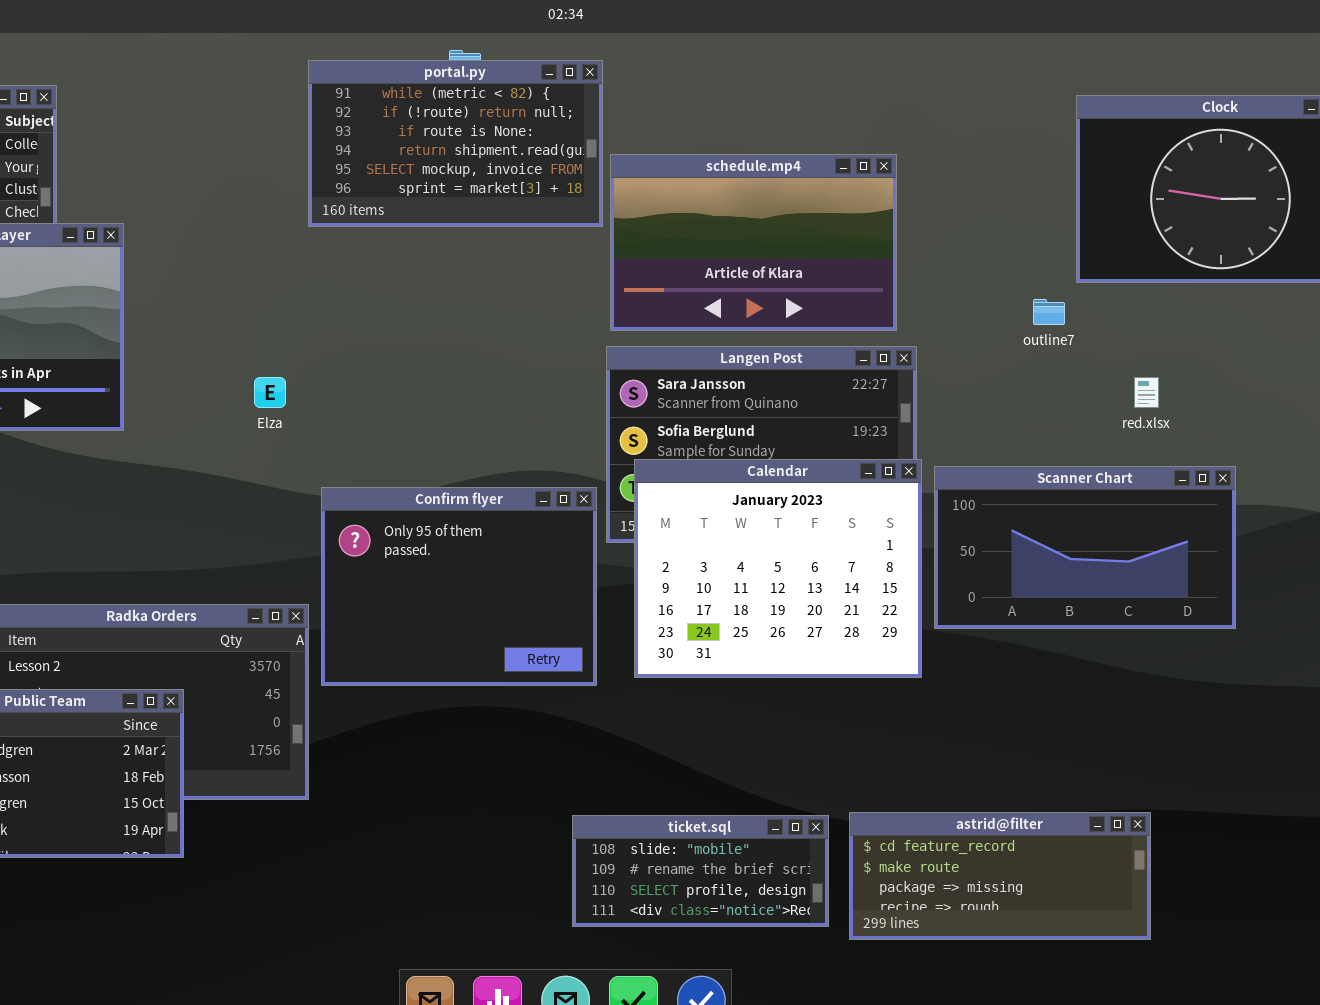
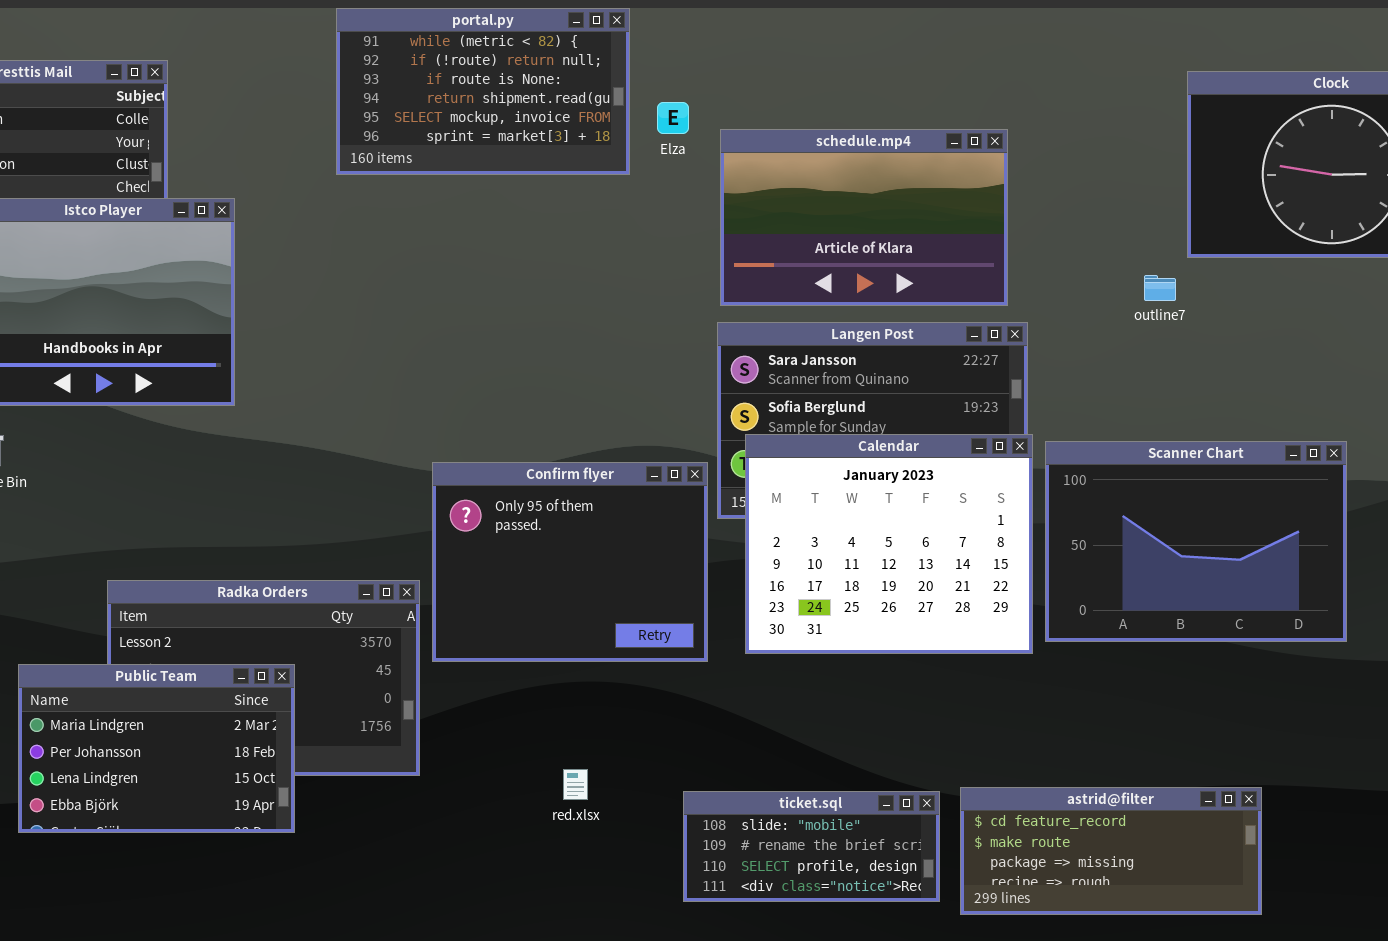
portal.py: [308,60,603,227] -> [336,8,630,175], moved
Elza: [254,377,286,408] -> [657,102,689,134], moved
red.xlsx: [1134,377,1159,408] -> [563,769,588,800], moved
Scanner Chart: [934,466,1236,629] -> [1045,441,1347,642], resized

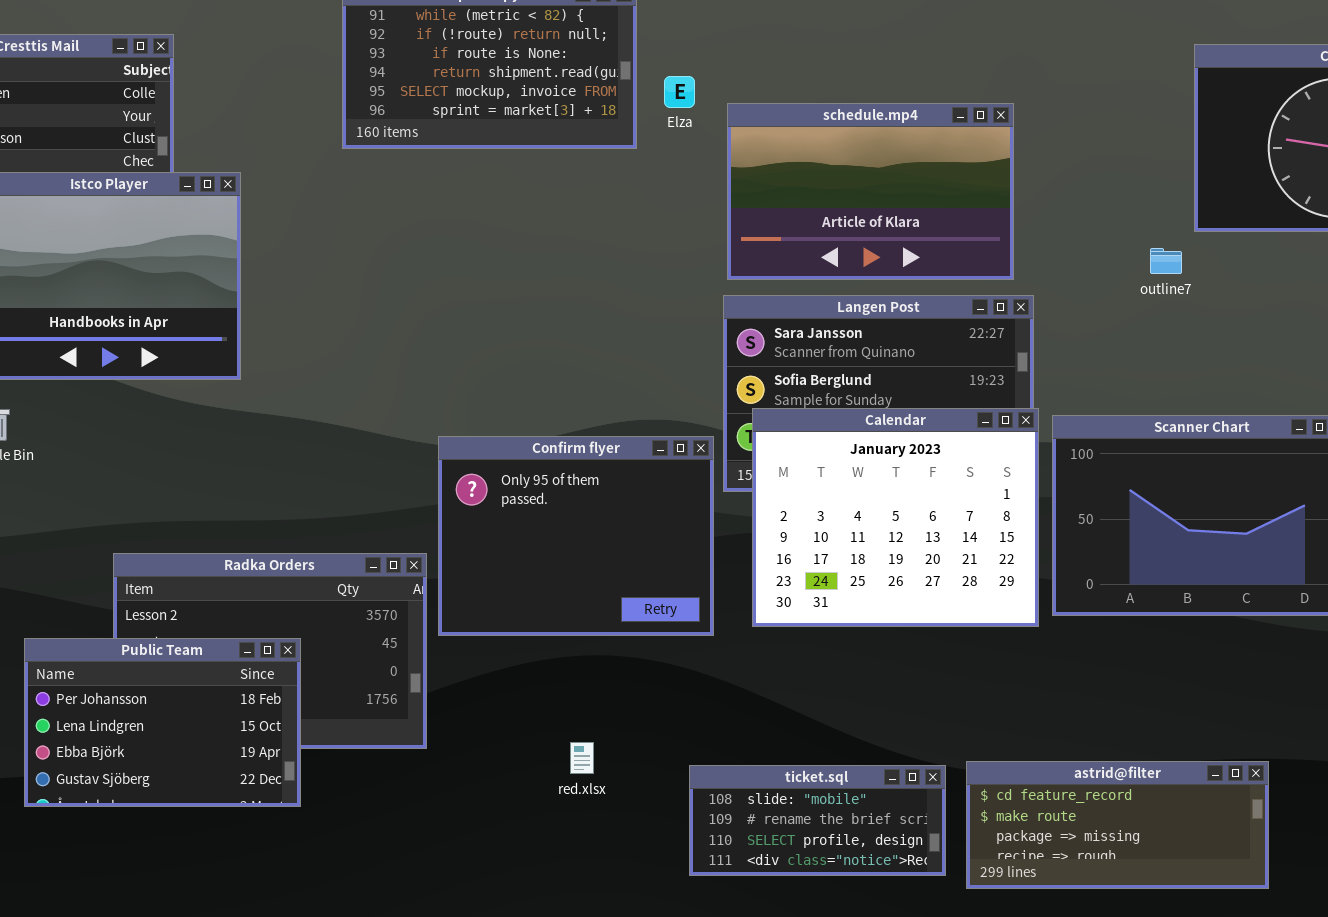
Public Team: [18,664,295,833] -> [24,638,301,807], scrolled down 1 row

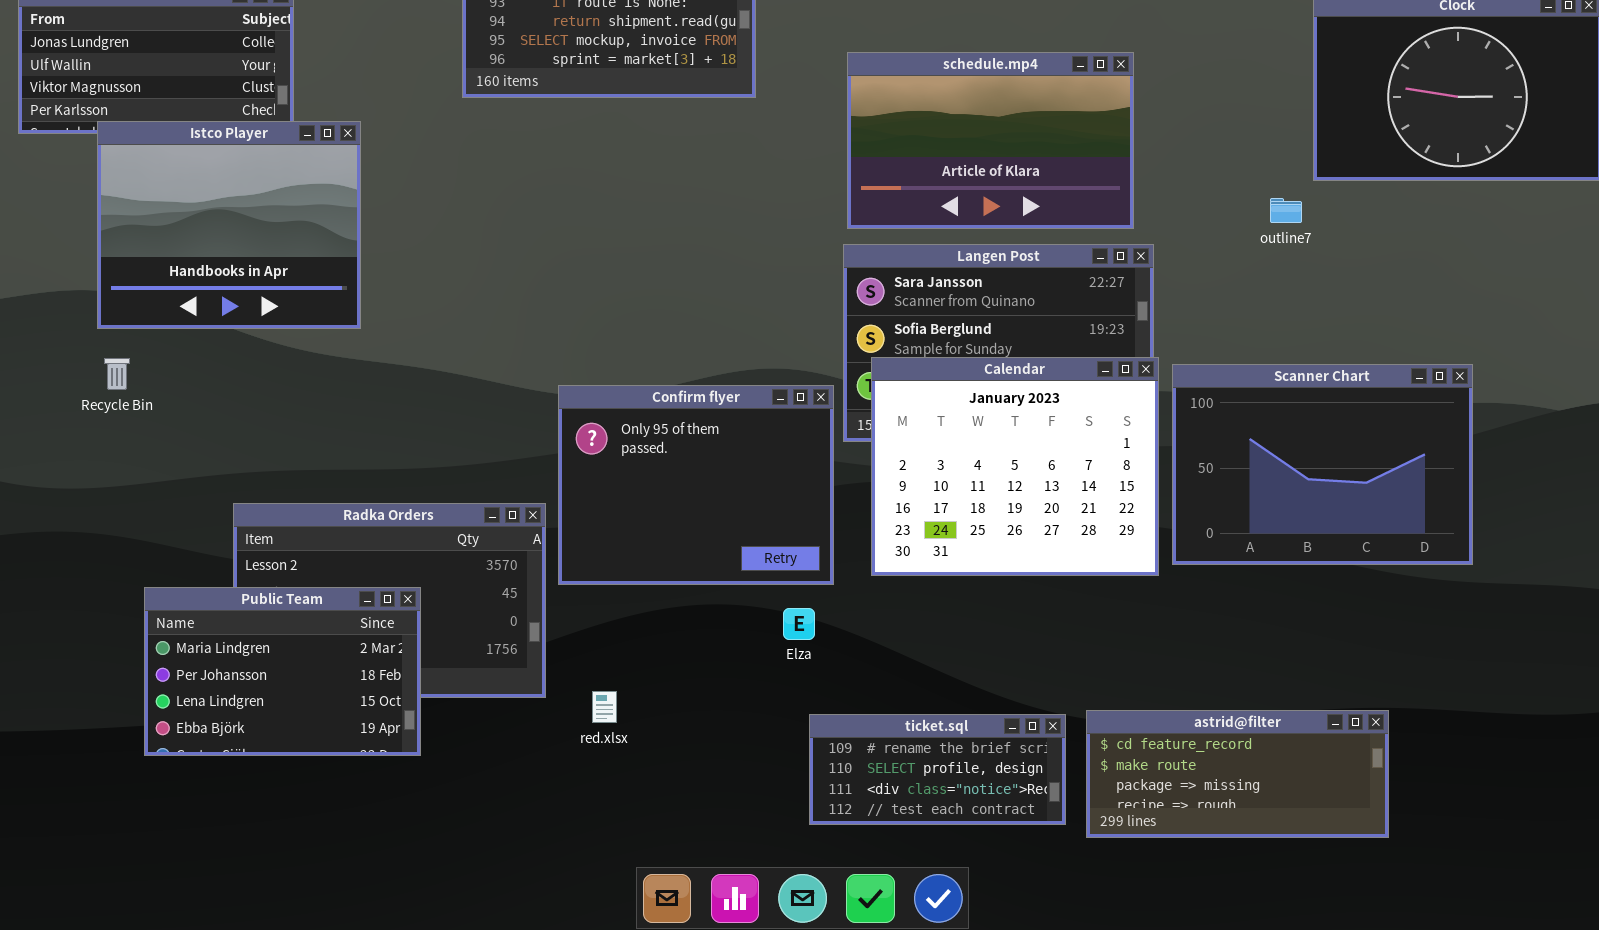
Elza: [664,76,695,108] -> [783,608,815,640], moved
Public Team: [24,638,301,807] -> [144,587,421,756], scrolled up 1 row
red.xlsx: [570,742,594,774] -> [592,691,617,723], moved
ticket.sql: [689,765,946,876] -> [809,714,1066,825], scrolled down 1 row

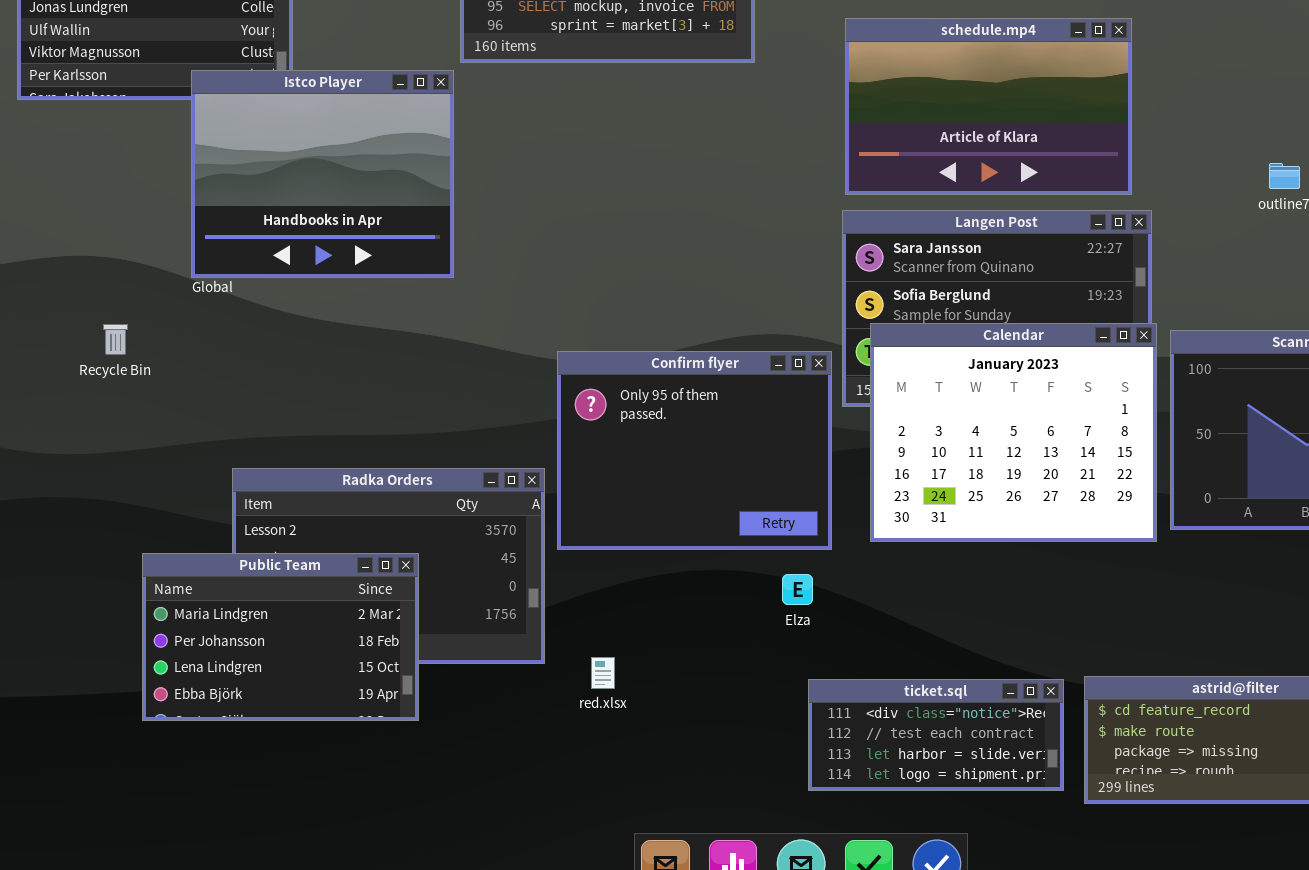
Istco Player: [97,121,361,329] -> [191,70,454,278], moved
ticket.sql: [809,714,1066,825] -> [808,679,1064,791], scrolled down 2 rows

